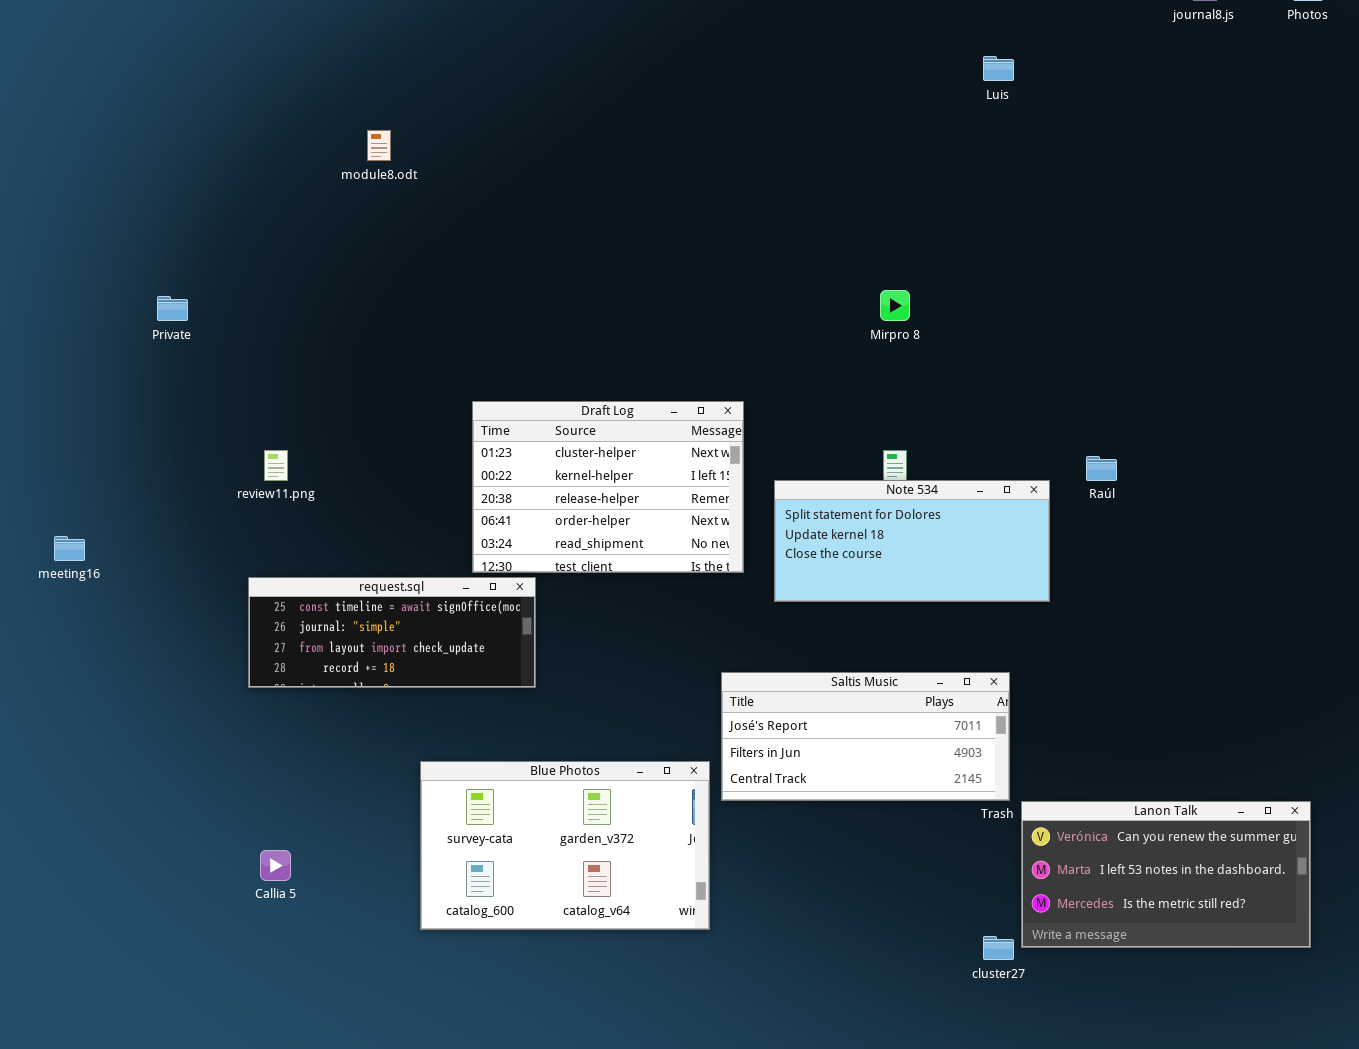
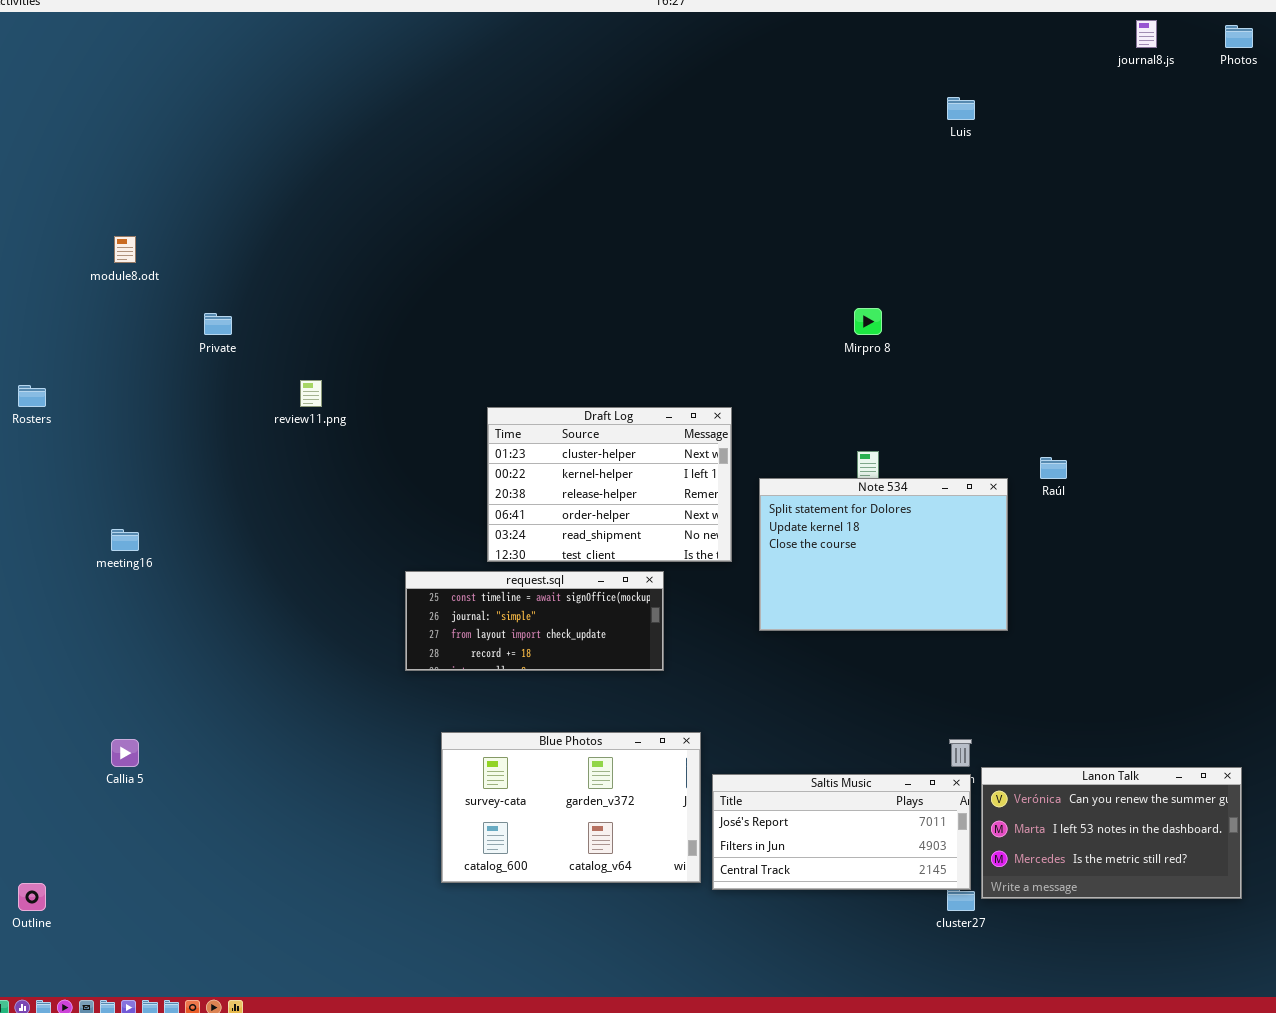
module8.odt: [367,130,391,161] -> [114,236,136,263], moved
review11.png: [264,450,288,481] -> [300,380,322,407], moved
Note 534: [774,480,1050,602] -> [759,478,1008,631], resized
request.sql: [248,577,536,688] -> [405,571,664,671], moved
Saltis Music: [721,672,1010,801] -> [712,774,971,890], moved
Callia 5: [260,850,291,881] -> [111,739,139,767], moved

